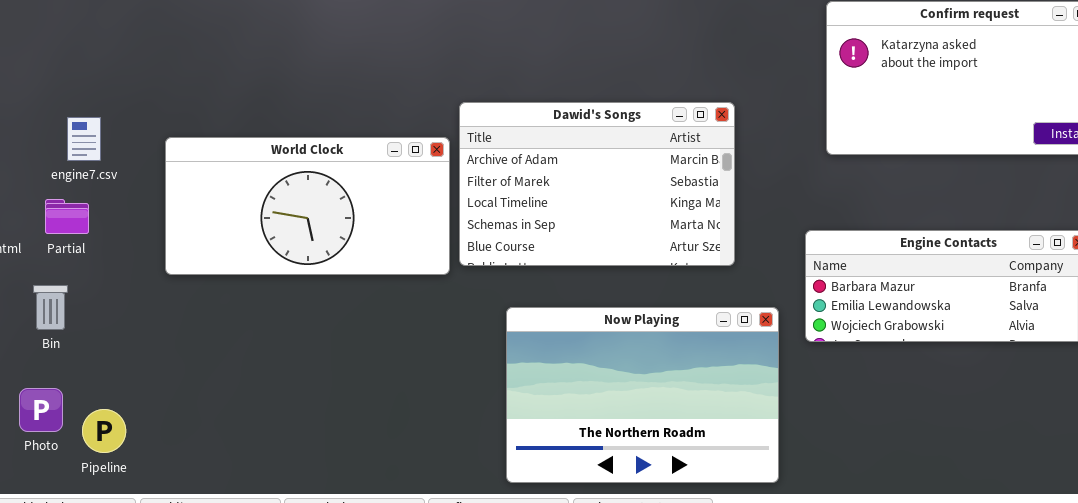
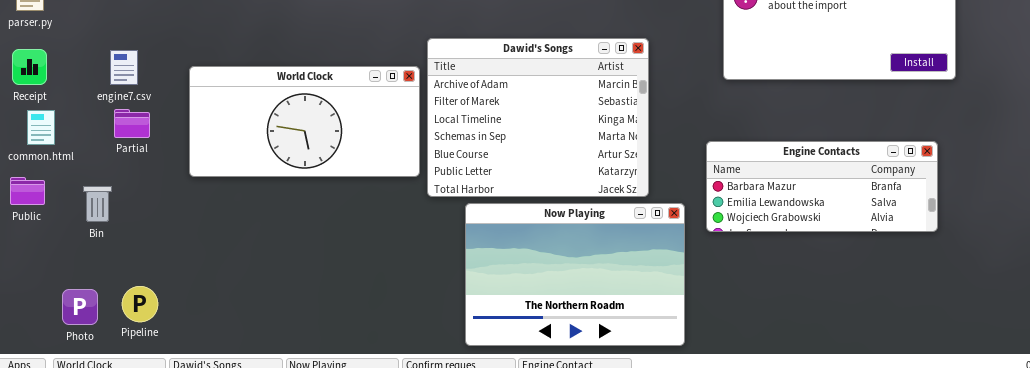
Dawid's Songs: [459,102,735,266] -> [427,38,649,197], resized
Partial: [45,199,89,234] -> [114,109,150,138], moved
Photo: [19,388,63,432] -> [62,289,98,325], moved

